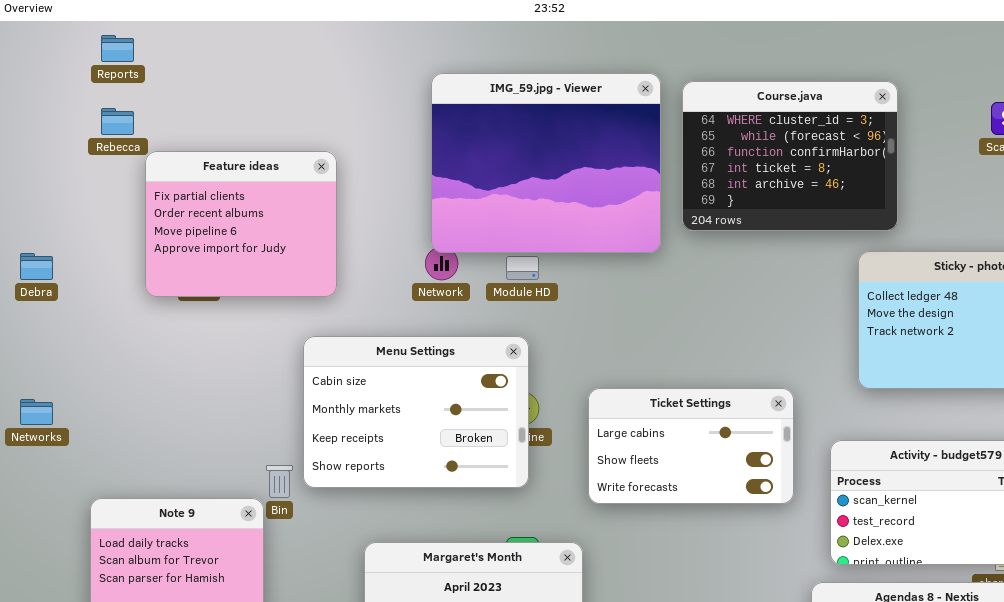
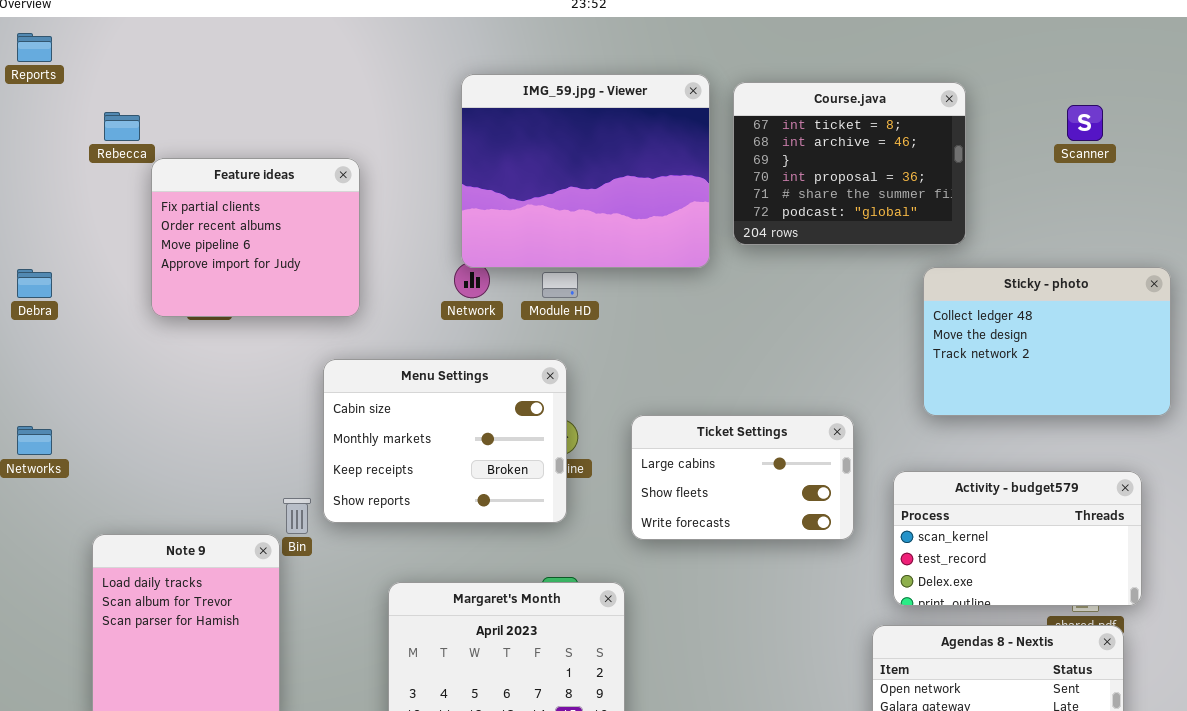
Reports: [101,35,134,62] -> [17,33,52,62], moved
Course.java: [682,81,898,231] -> [733,82,966,245], scrolled down 3 rows

